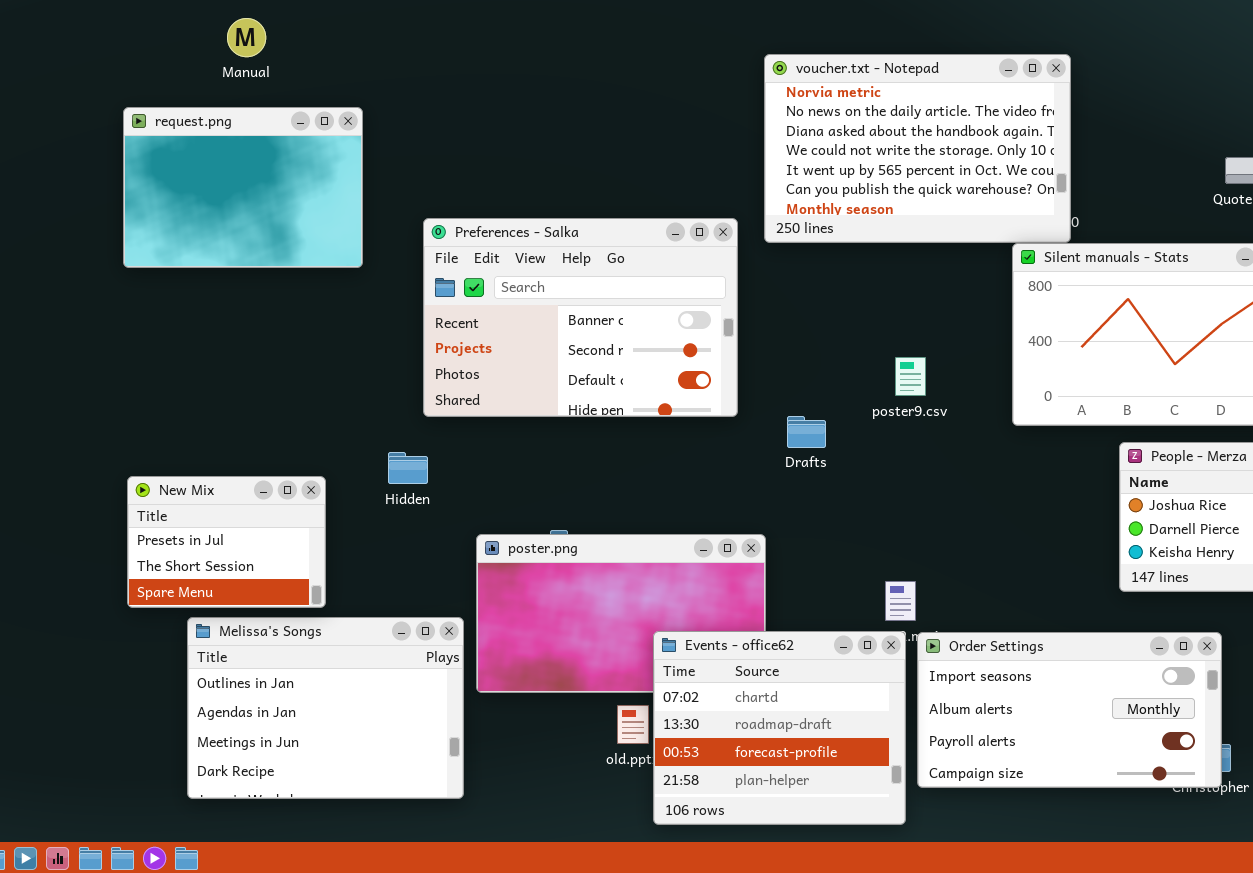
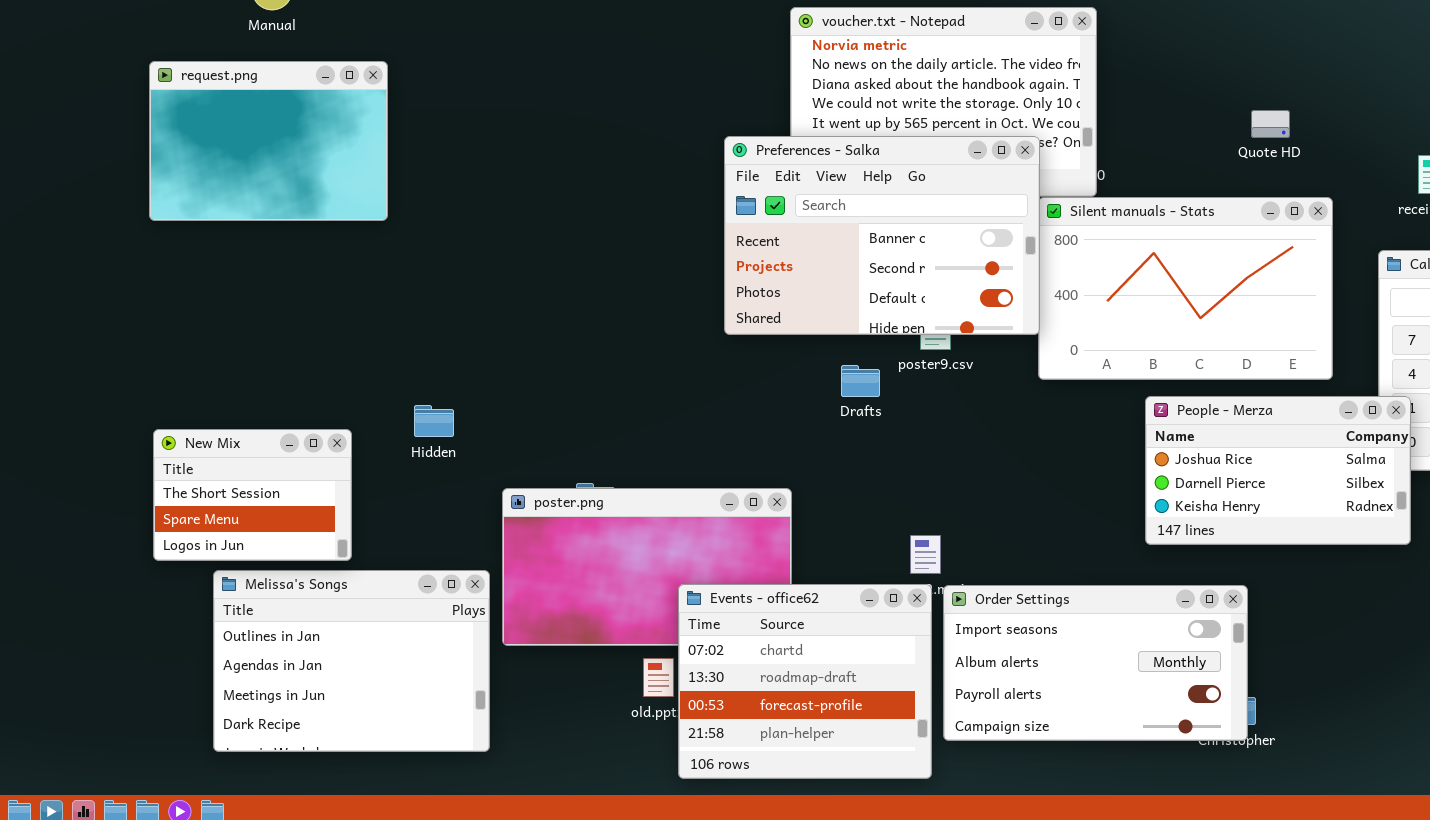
Preferences - Salka: [423,218,738,417] -> [724,136,1040,335], moved
Drafts: [787,416,826,448] -> [841,365,880,397], moved
New Mix: [127,476,326,608] -> [153,429,352,561], scrolled down 1 row

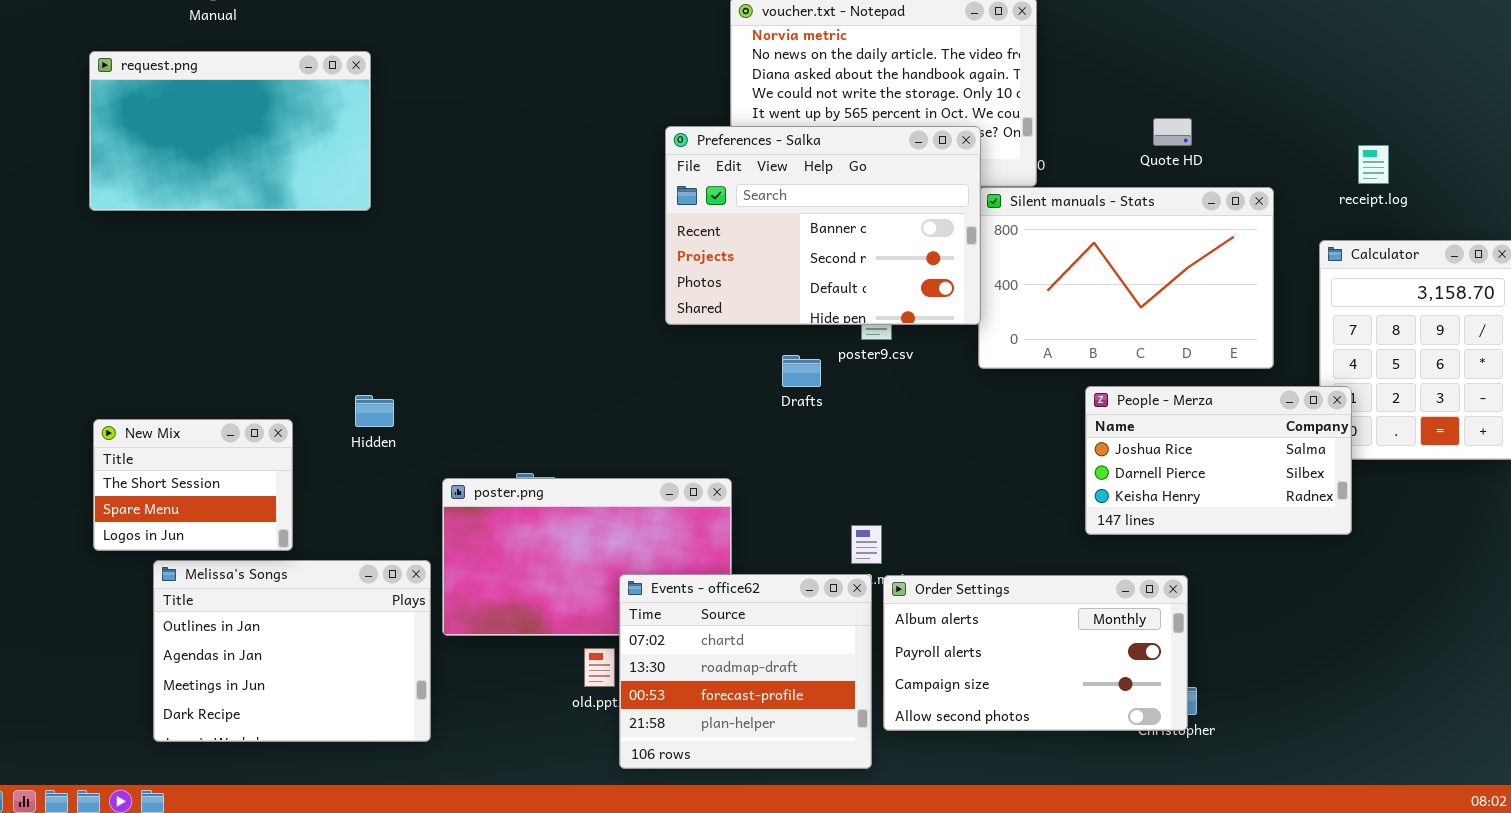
request.png: [149,61,388,221] -> [89,51,371,211], resized
Quote HD: [1251,110,1290,138] -> [1153,118,1192,146], moved
Order Settings: [943,585,1248,741] -> [883,575,1188,731], scrolled down 1 row

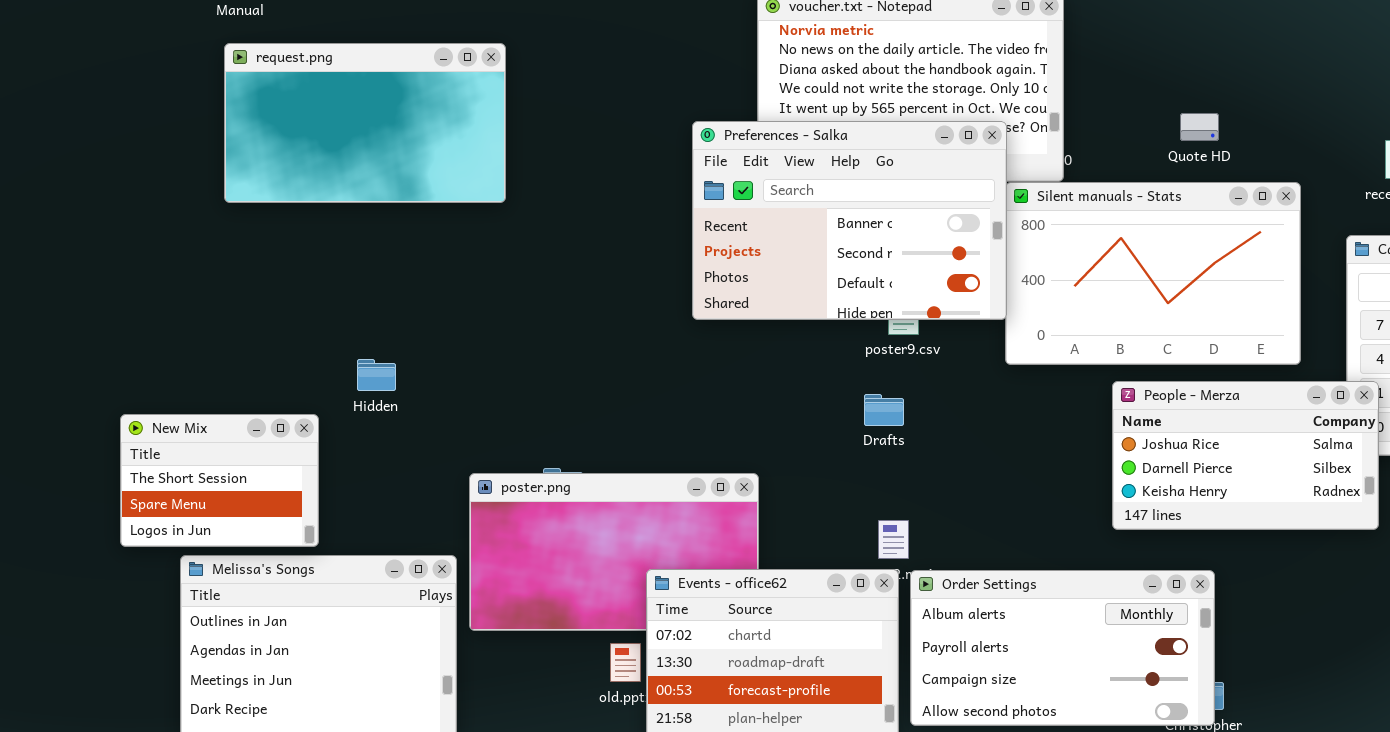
request.png: [89,51,371,211] -> [224,43,506,203], moved
Drafts: [782,355,821,387] -> [864,394,904,426], moved
Hidden: [355,395,394,427] -> [357,359,396,391], moved

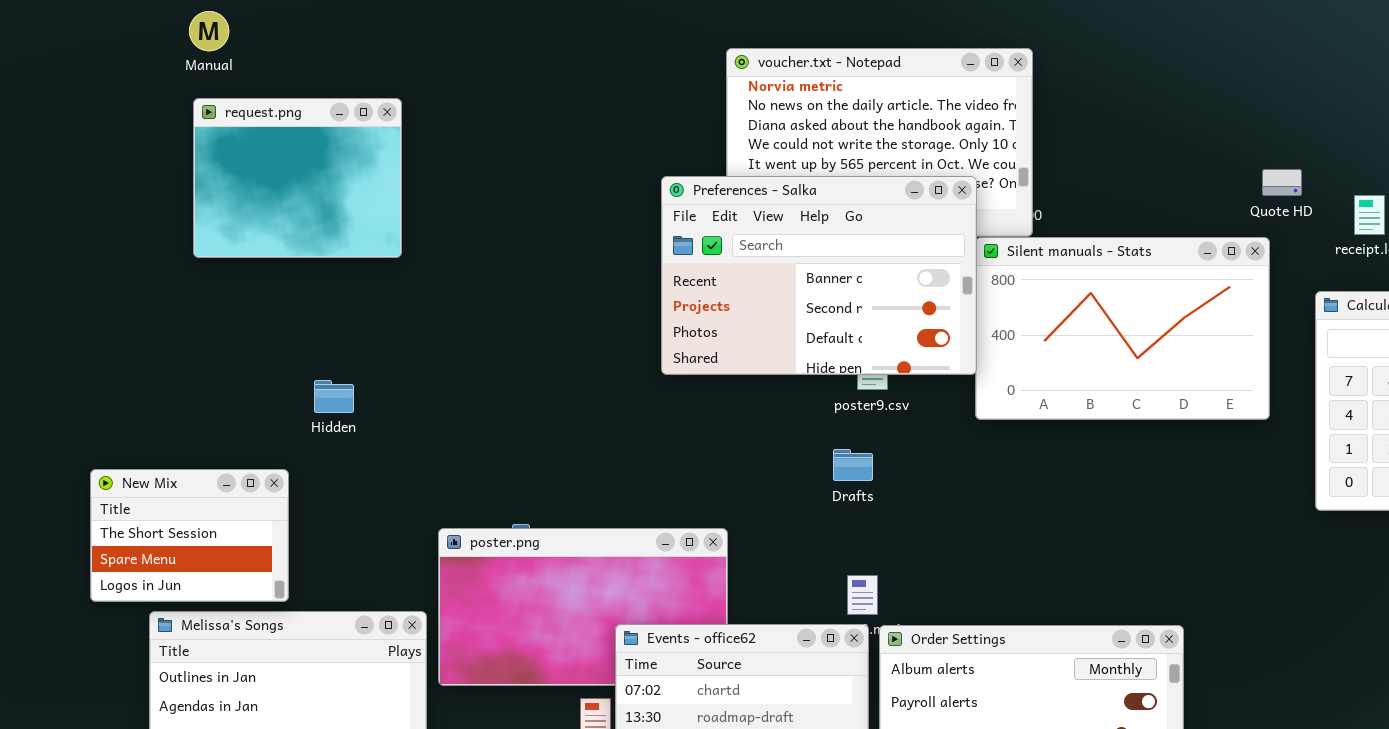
request.png: [224,43,506,203] -> [193,98,402,258], resized
Quote HD: [1180,113,1219,141] -> [1262,169,1302,196], moved
Hidden: [357,359,396,391] -> [314,380,354,413], moved
People - Merza: [1112,381,1379,530] -> none, closed

